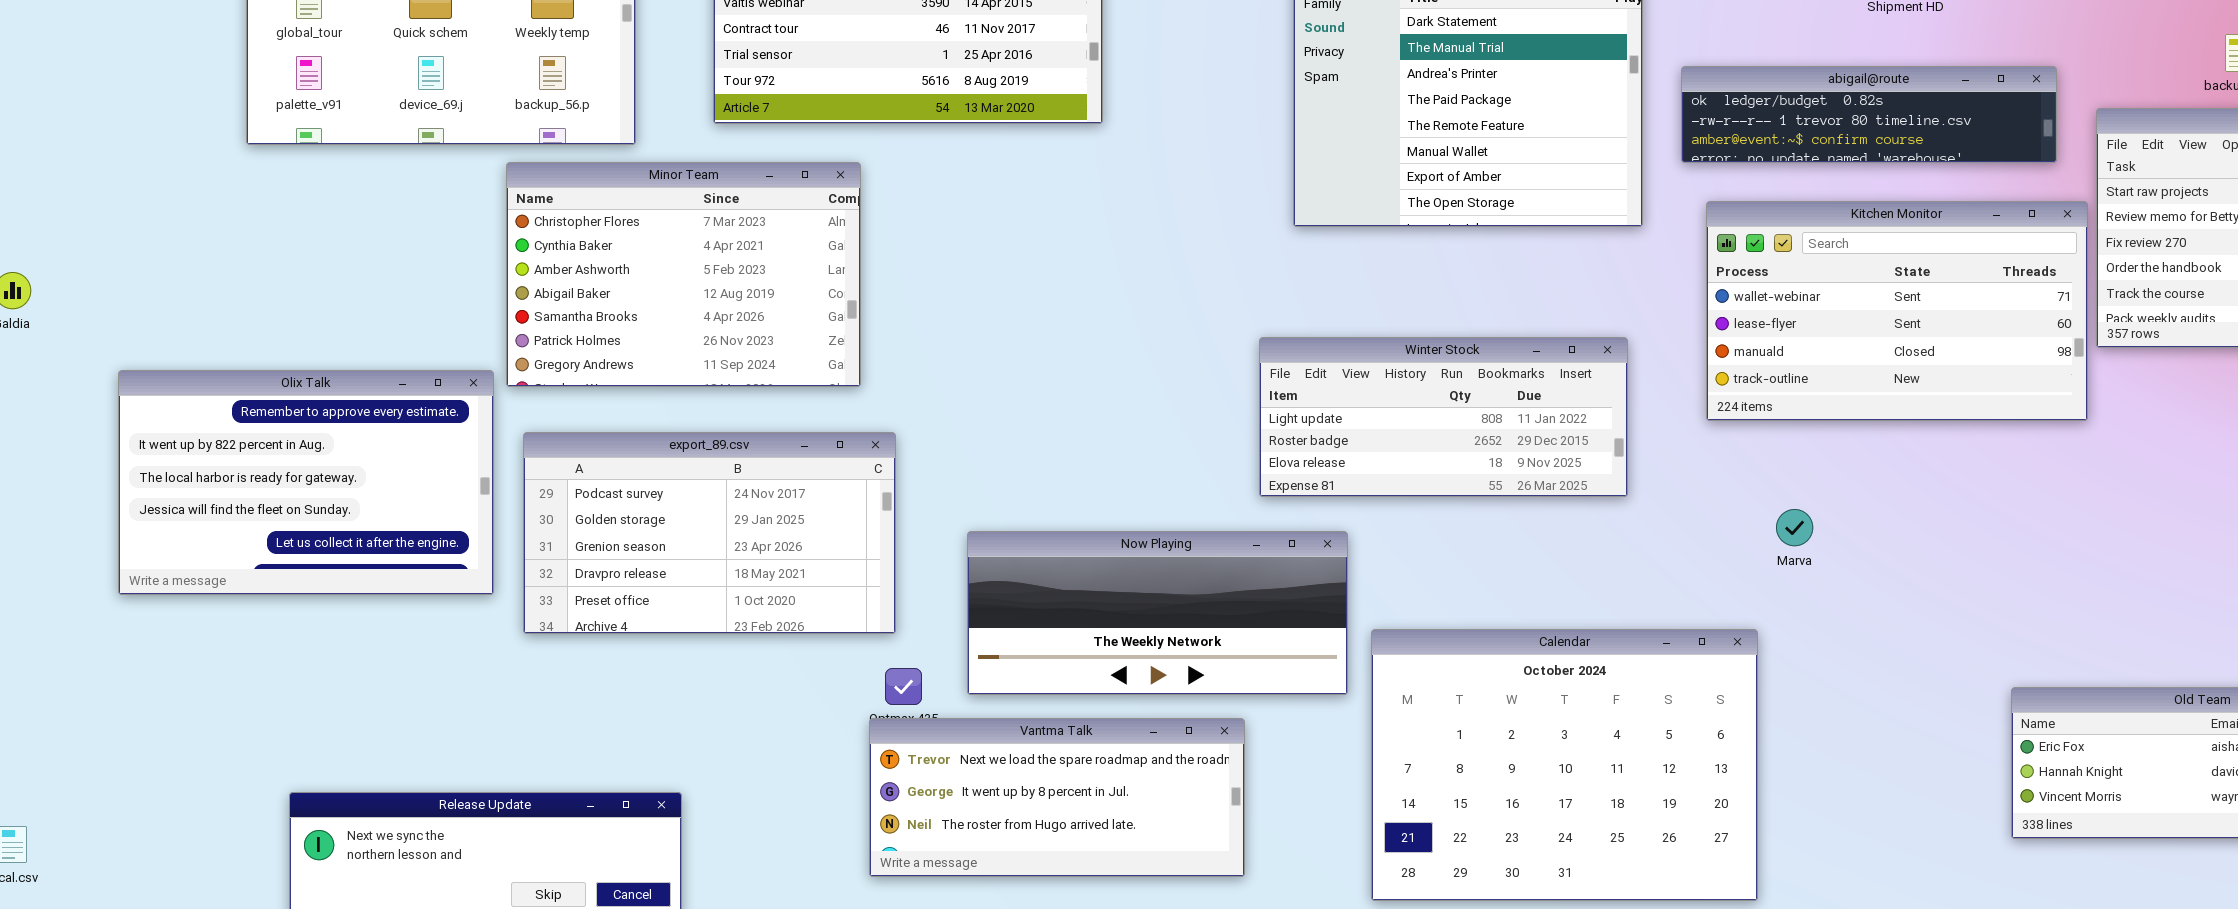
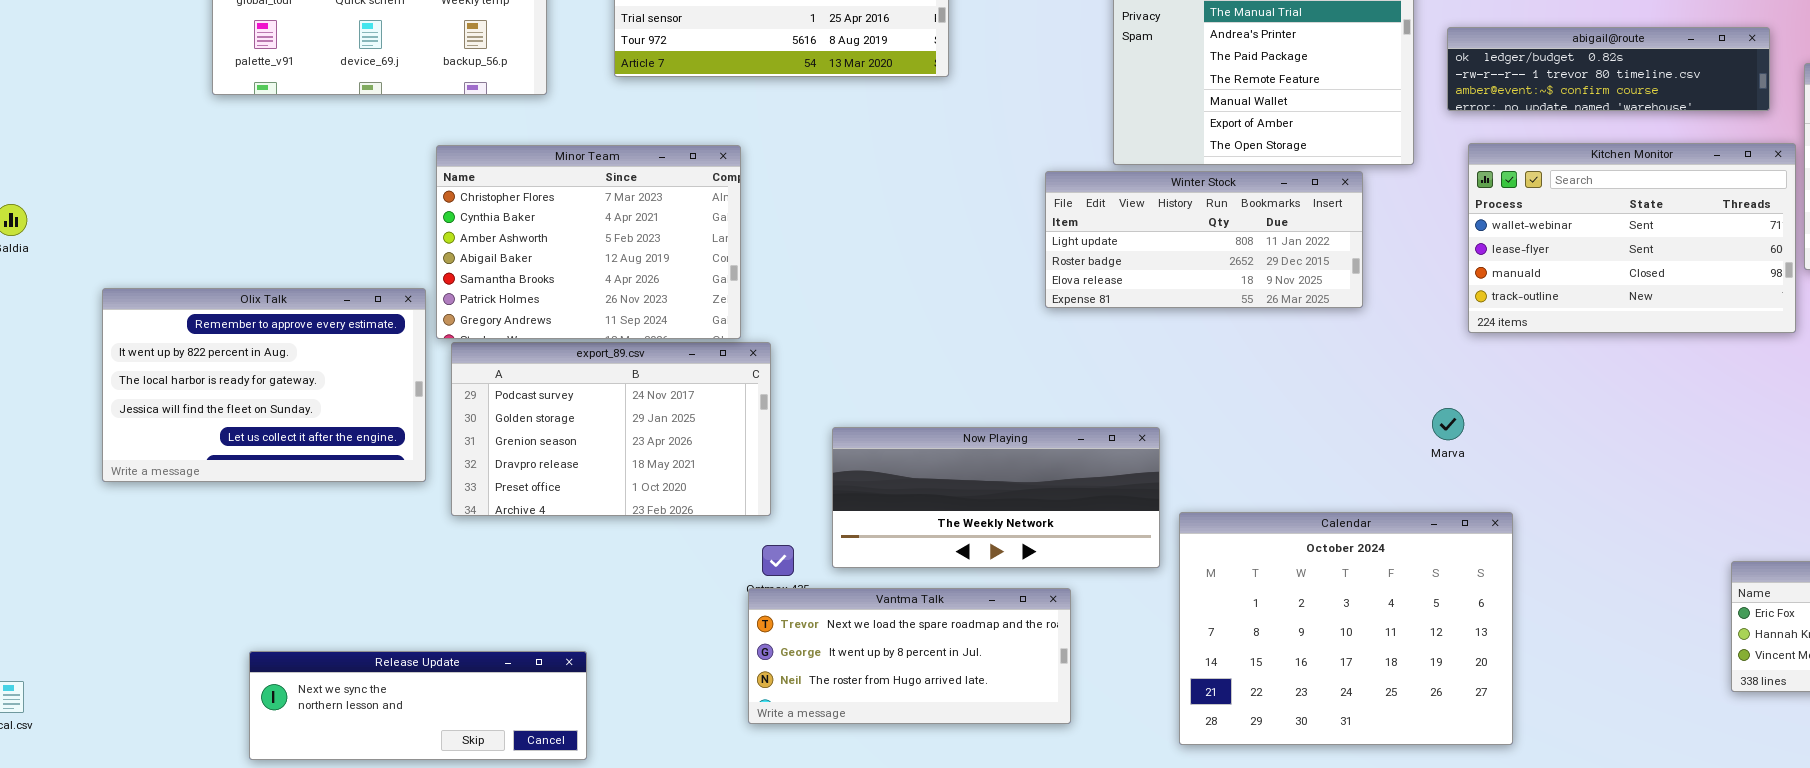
Minor Team: [506,162,861,387] -> [436,145,741,339], moved
Winter Stock: [1259,337,1628,497] -> [1045,171,1363,308], moved
Marva: [1776,509,1813,546] -> [1432,408,1464,440], moved

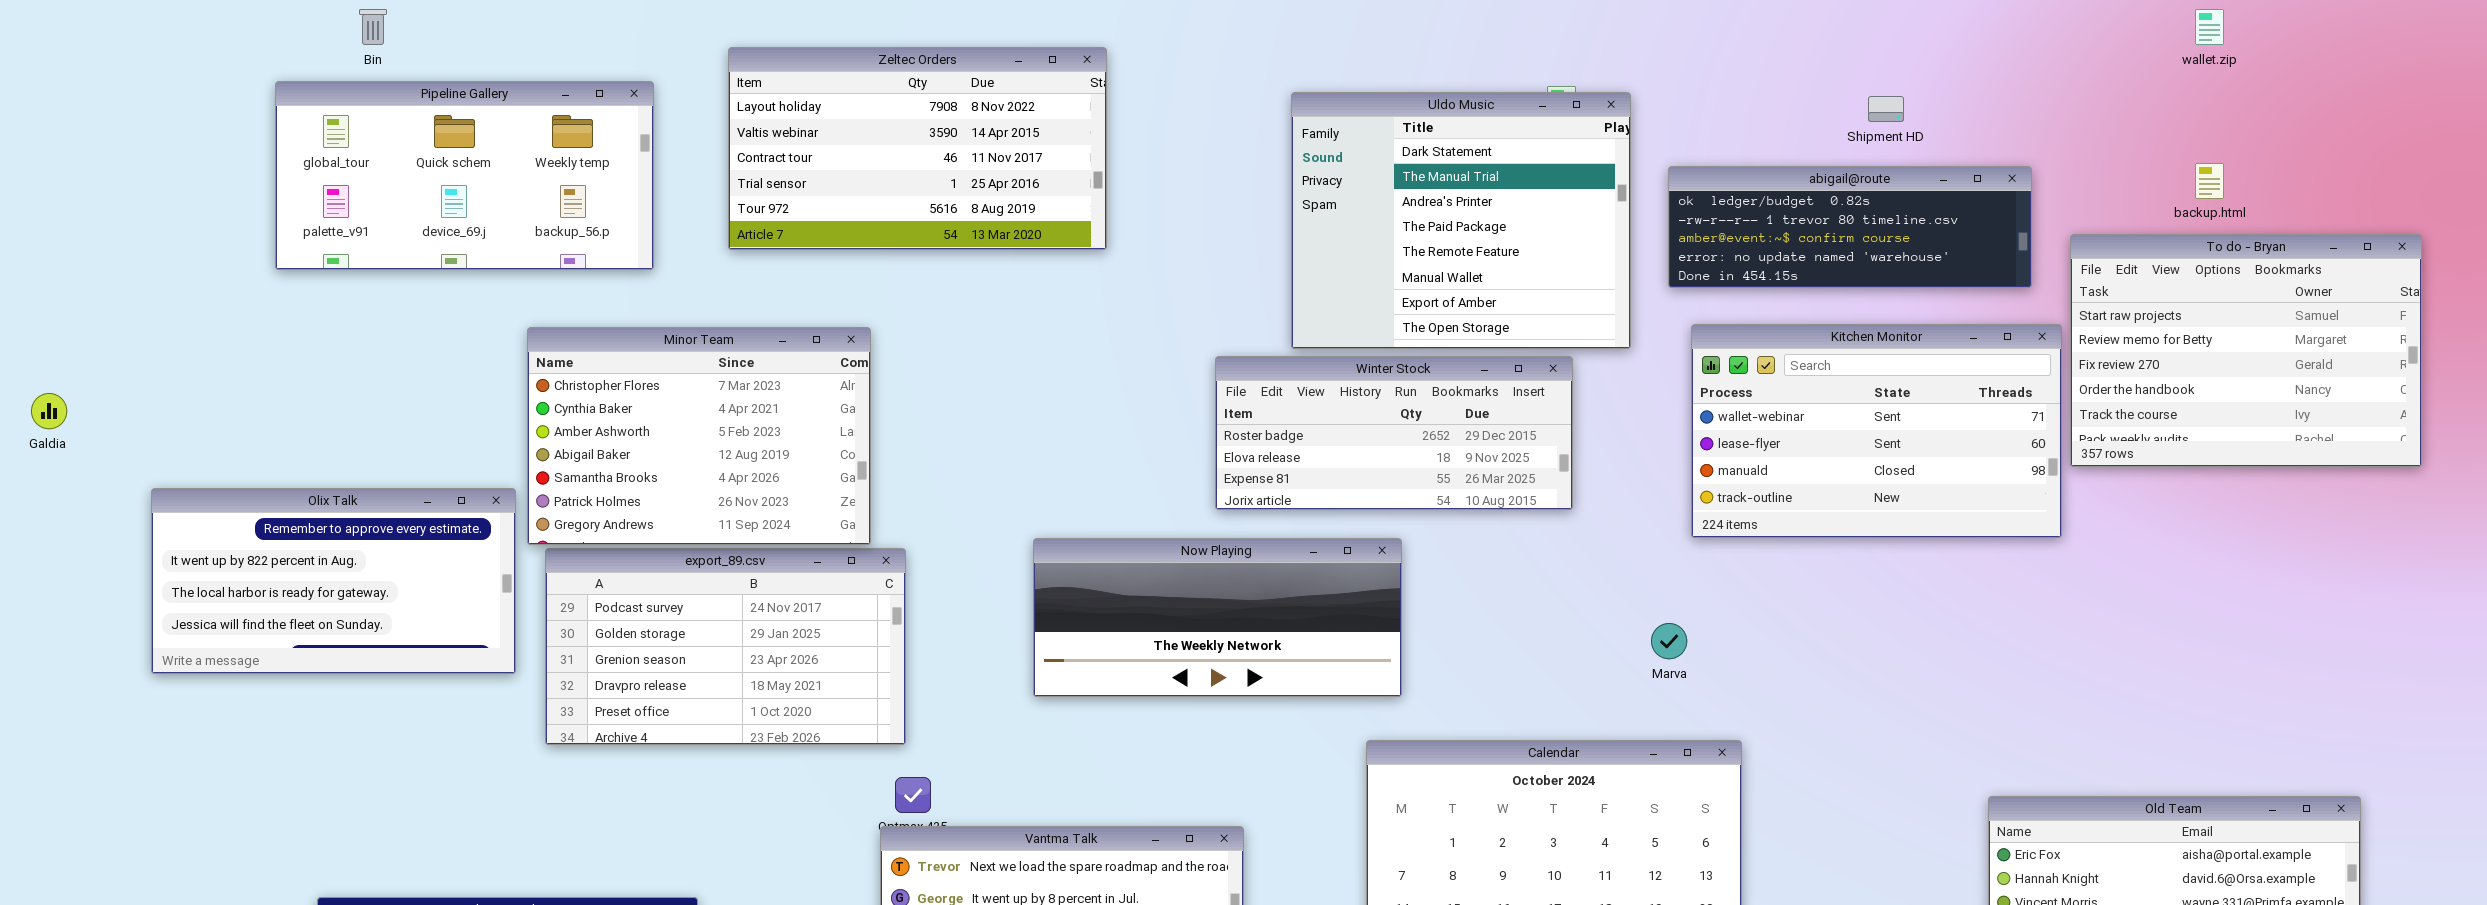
abigail@route: [1447,27,1770,111] -> [1668,166,2032,288], resized
Winter Stock: [1045,171,1363,308] -> [1215,356,1573,510], scrolled down 1 row
Olix Talk: [102,288,426,482] -> [151,488,516,674], resized
Now Playing: [832,427,1160,568] -> [1033,538,1402,697], moved

